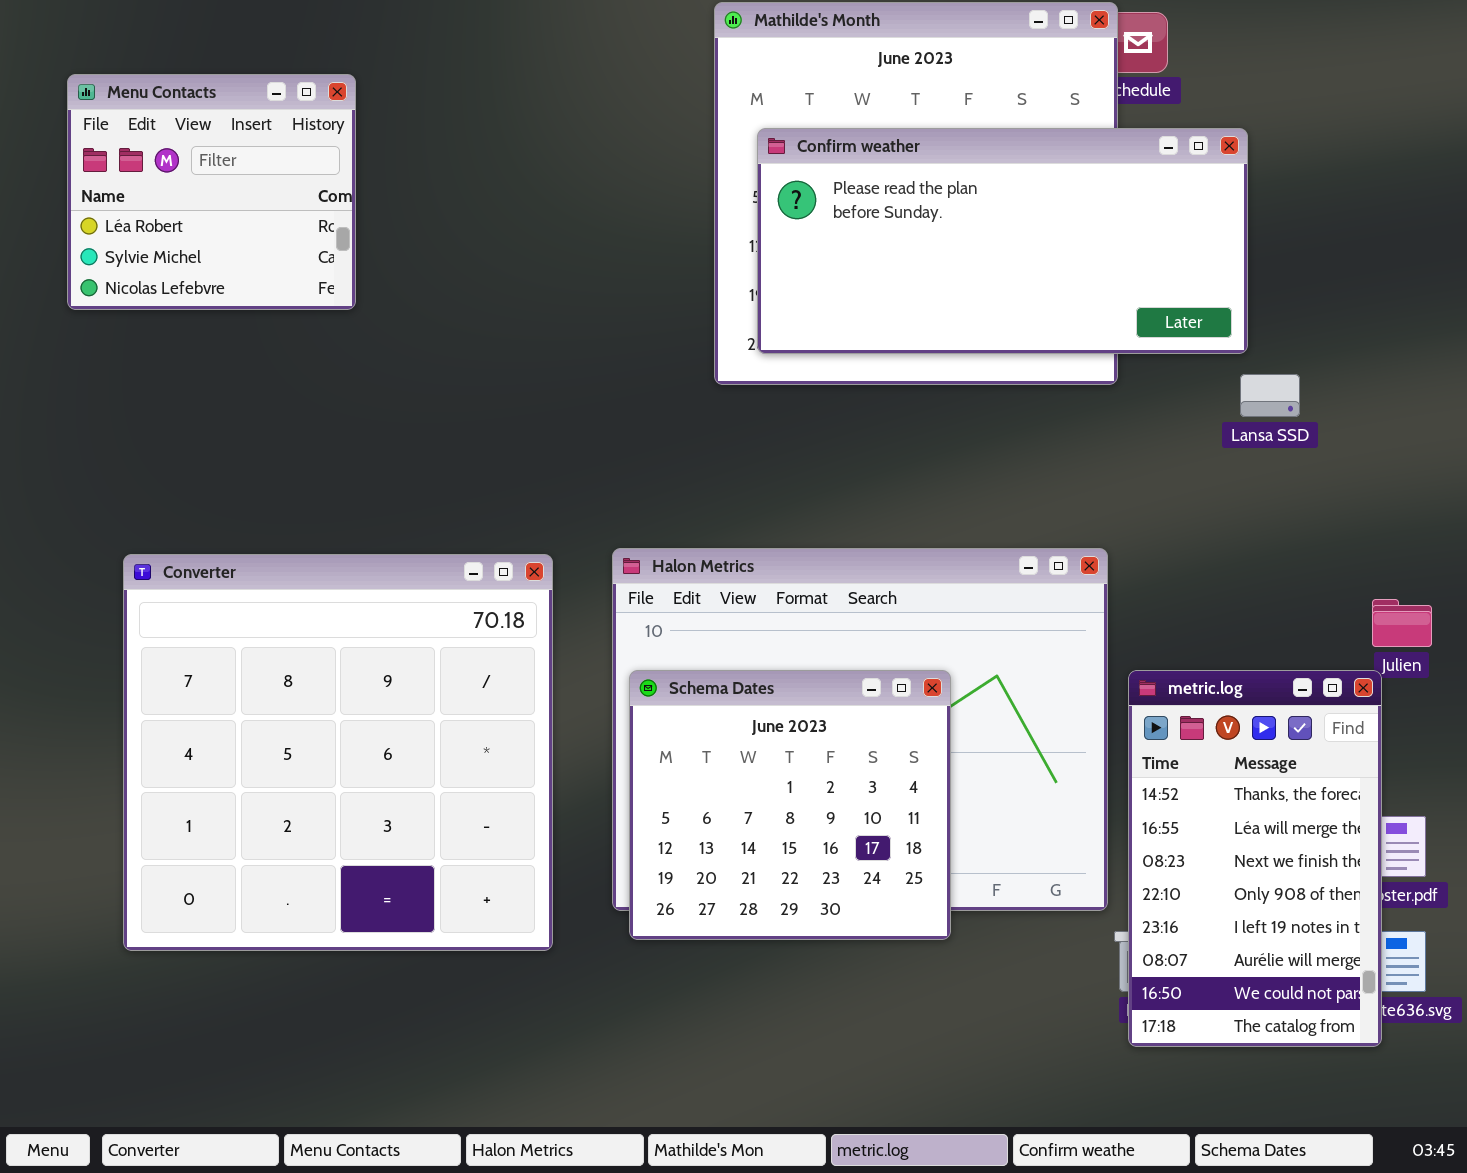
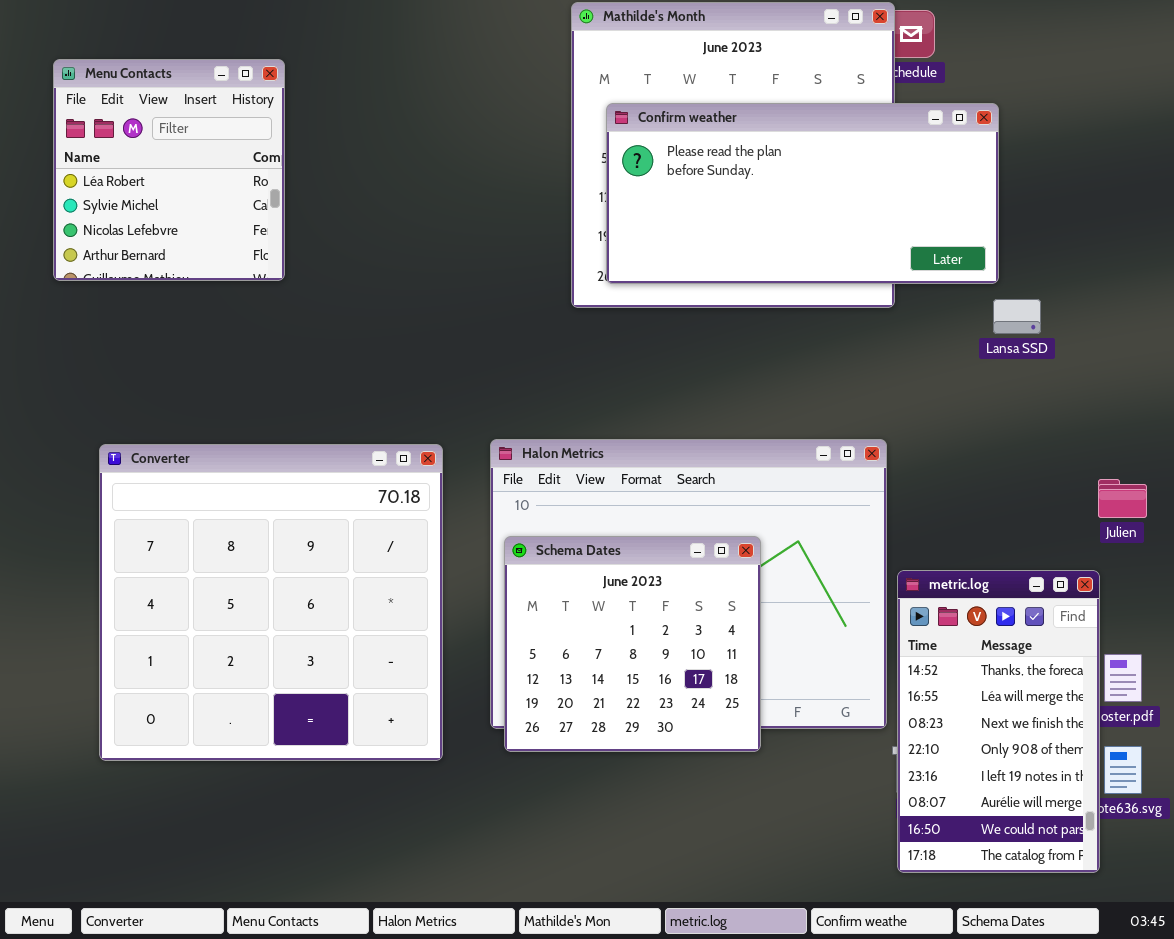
Menu Contacts: [67,74,356,310] -> [53,59,285,281], resized
metric.log: [1128,670,1382,1047] -> [897,570,1100,873], moved

